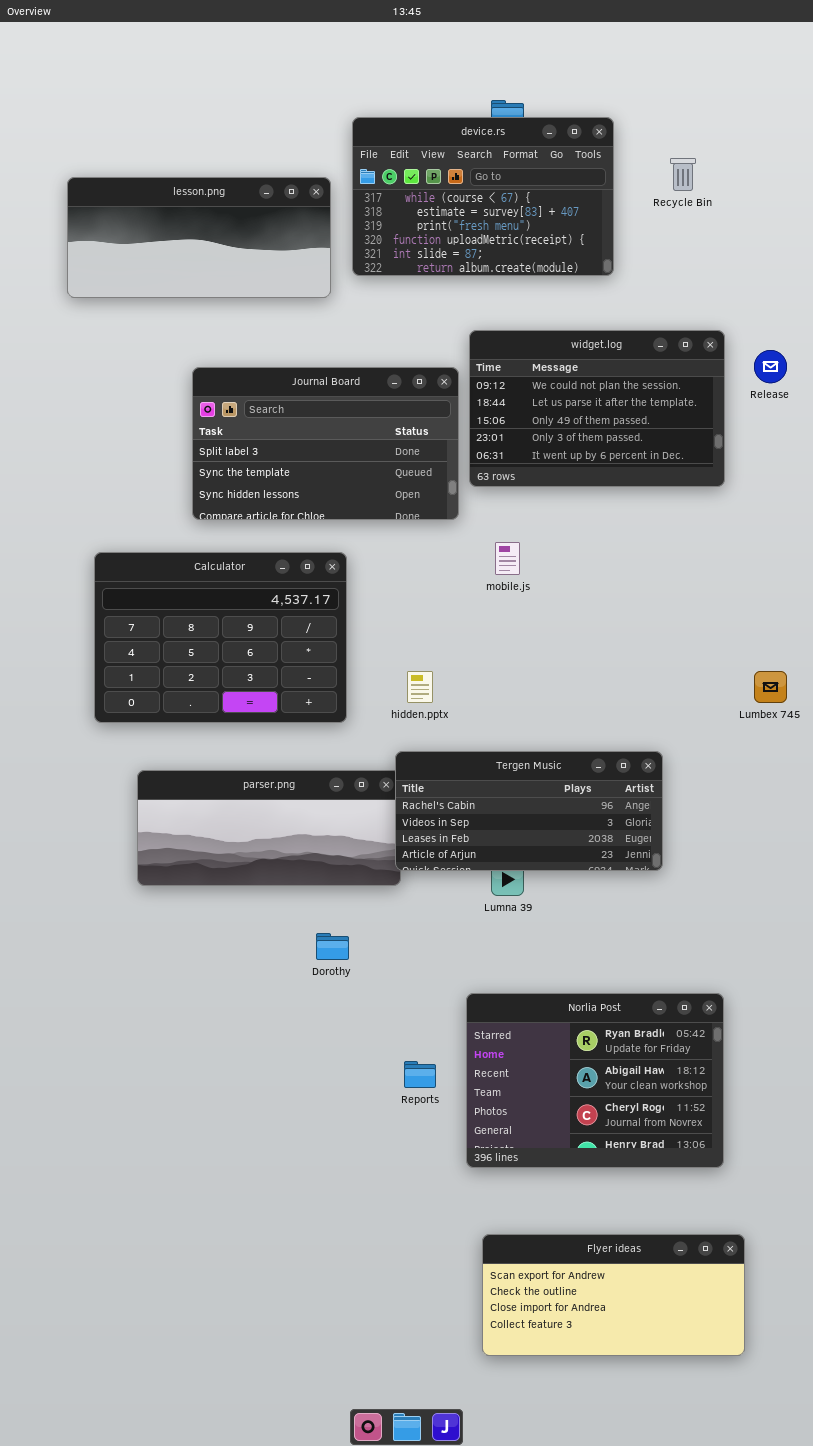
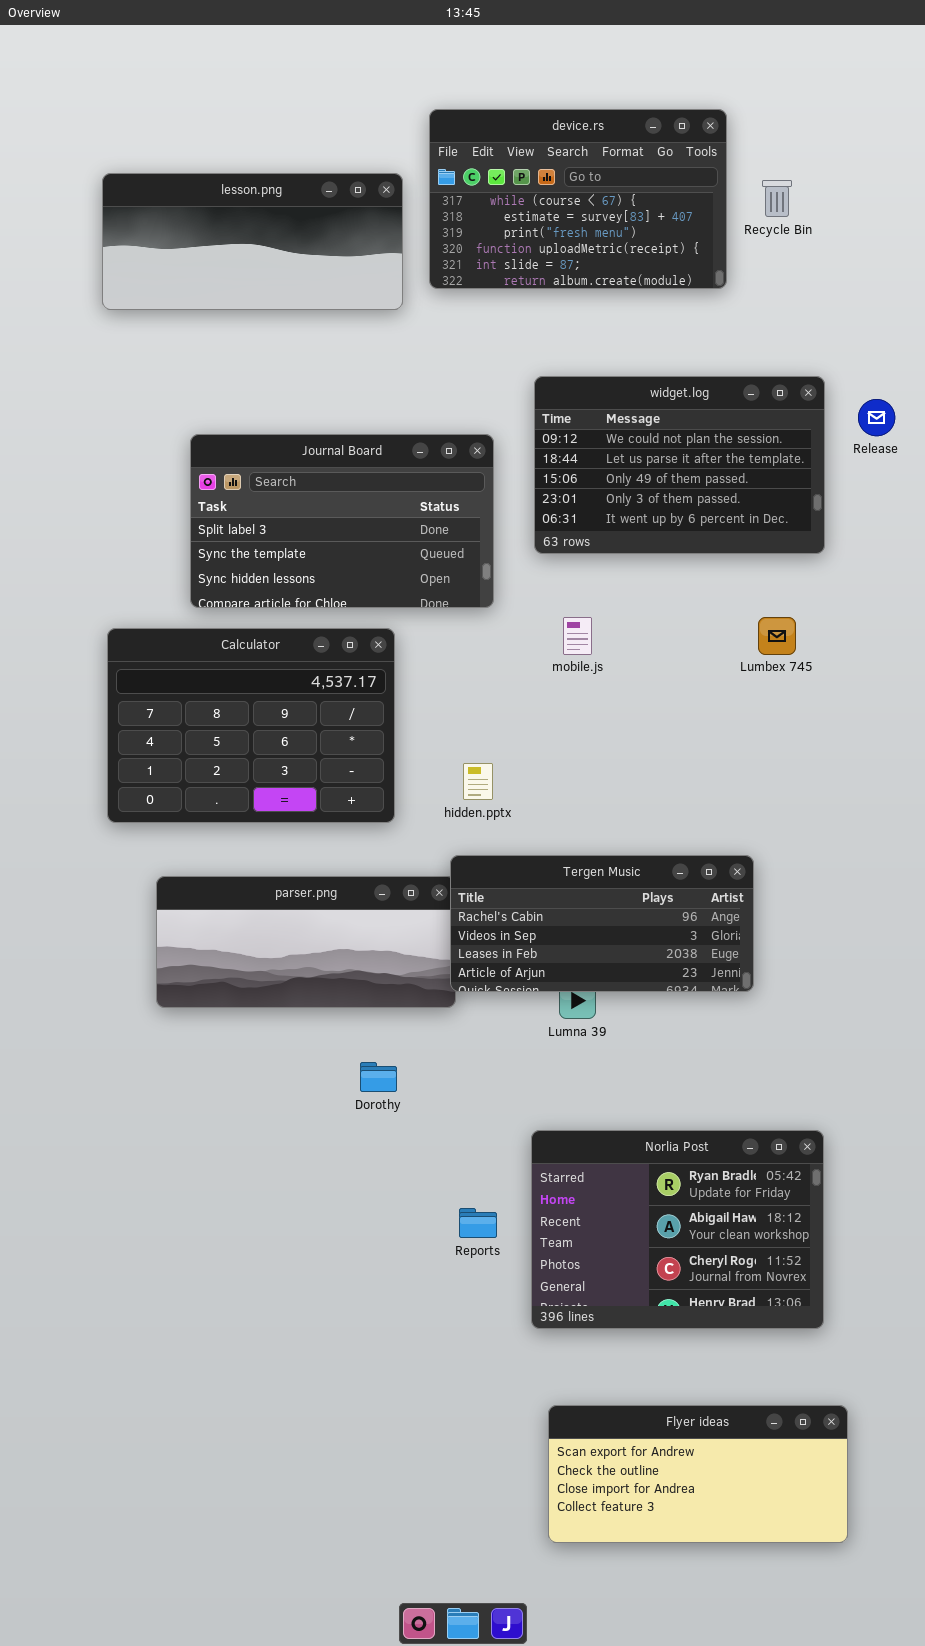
device.rs: [352,117,614,276] -> [429,109,727,289], moved
lesson.png: [67,177,331,298] -> [102,173,403,310], moved
Journal Board: [192,367,459,520] -> [190,434,494,608], moved
Lumbex 745: [754,671,787,703] -> [758,617,796,655], moved

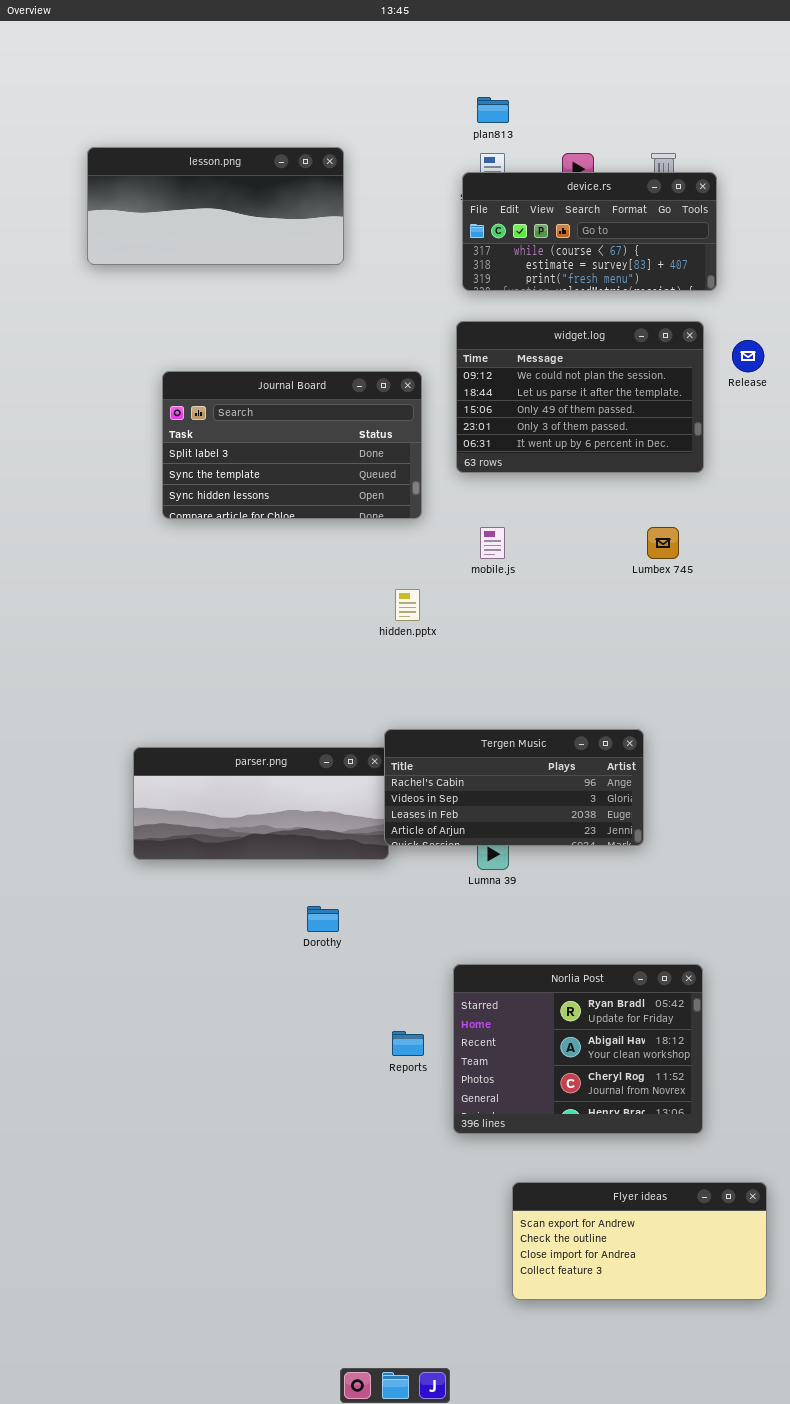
device.rs: [429,109,727,289] -> [462,172,717,291], moved, resized
Calculator: [107,628,395,823] -> none, closed
hidden.pptx: [463,763,493,800] -> [395,589,420,621], moved
Flyer ideas: [548,1405,848,1543] -> [512,1182,767,1300], moved

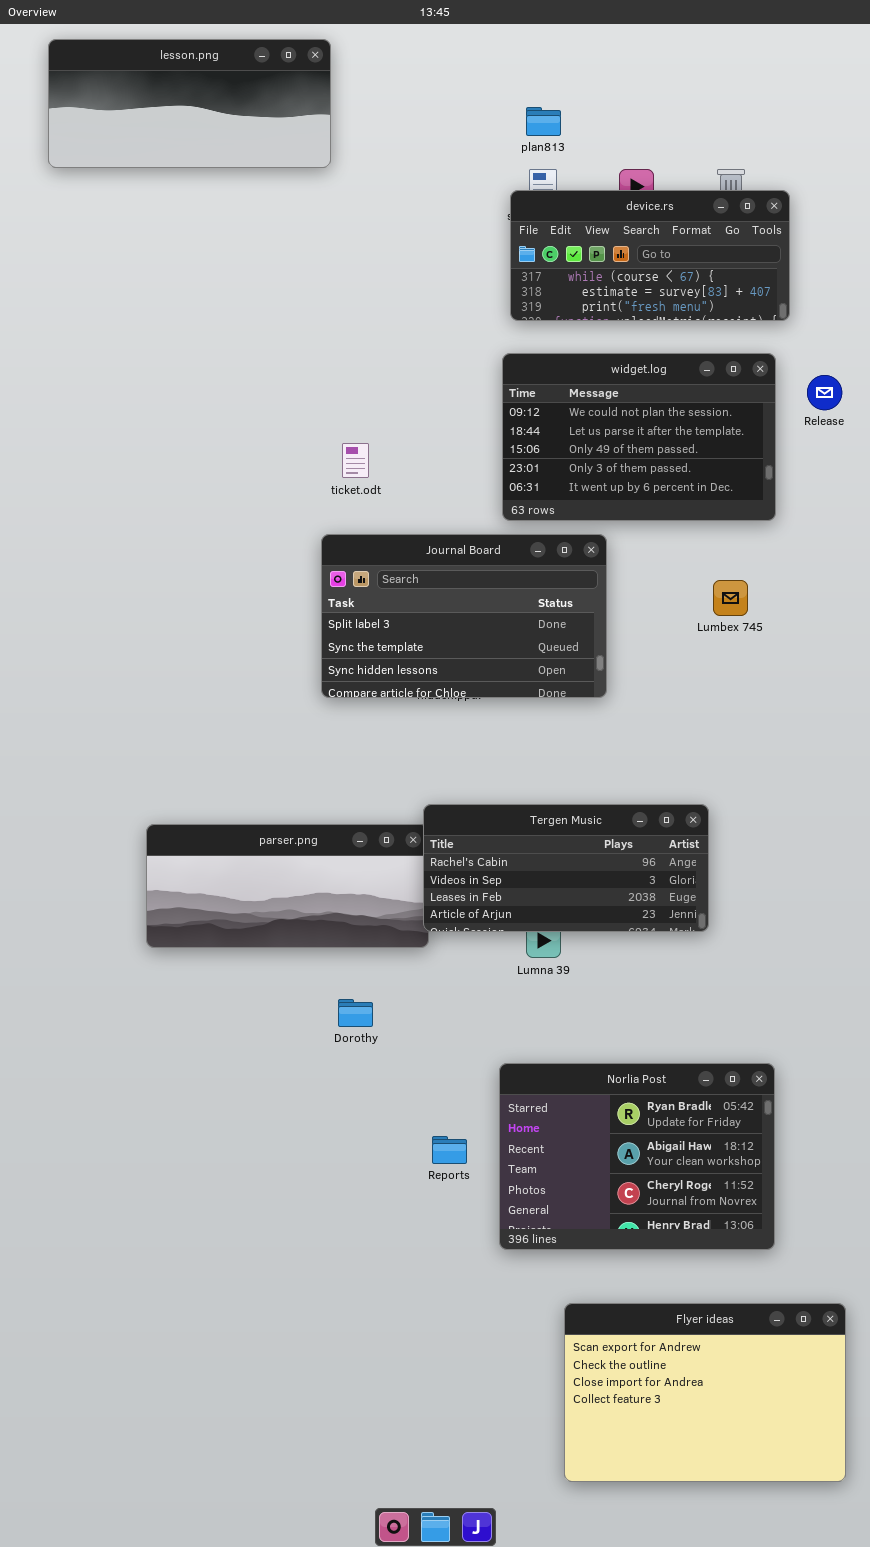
lesson.png: [87,147,344,265] -> [48,39,331,168], moved
Journal Board: [162,371,422,519] -> [321,534,607,698], moved
Flyer ideas: [512,1182,767,1300] -> [564,1303,846,1482], resized

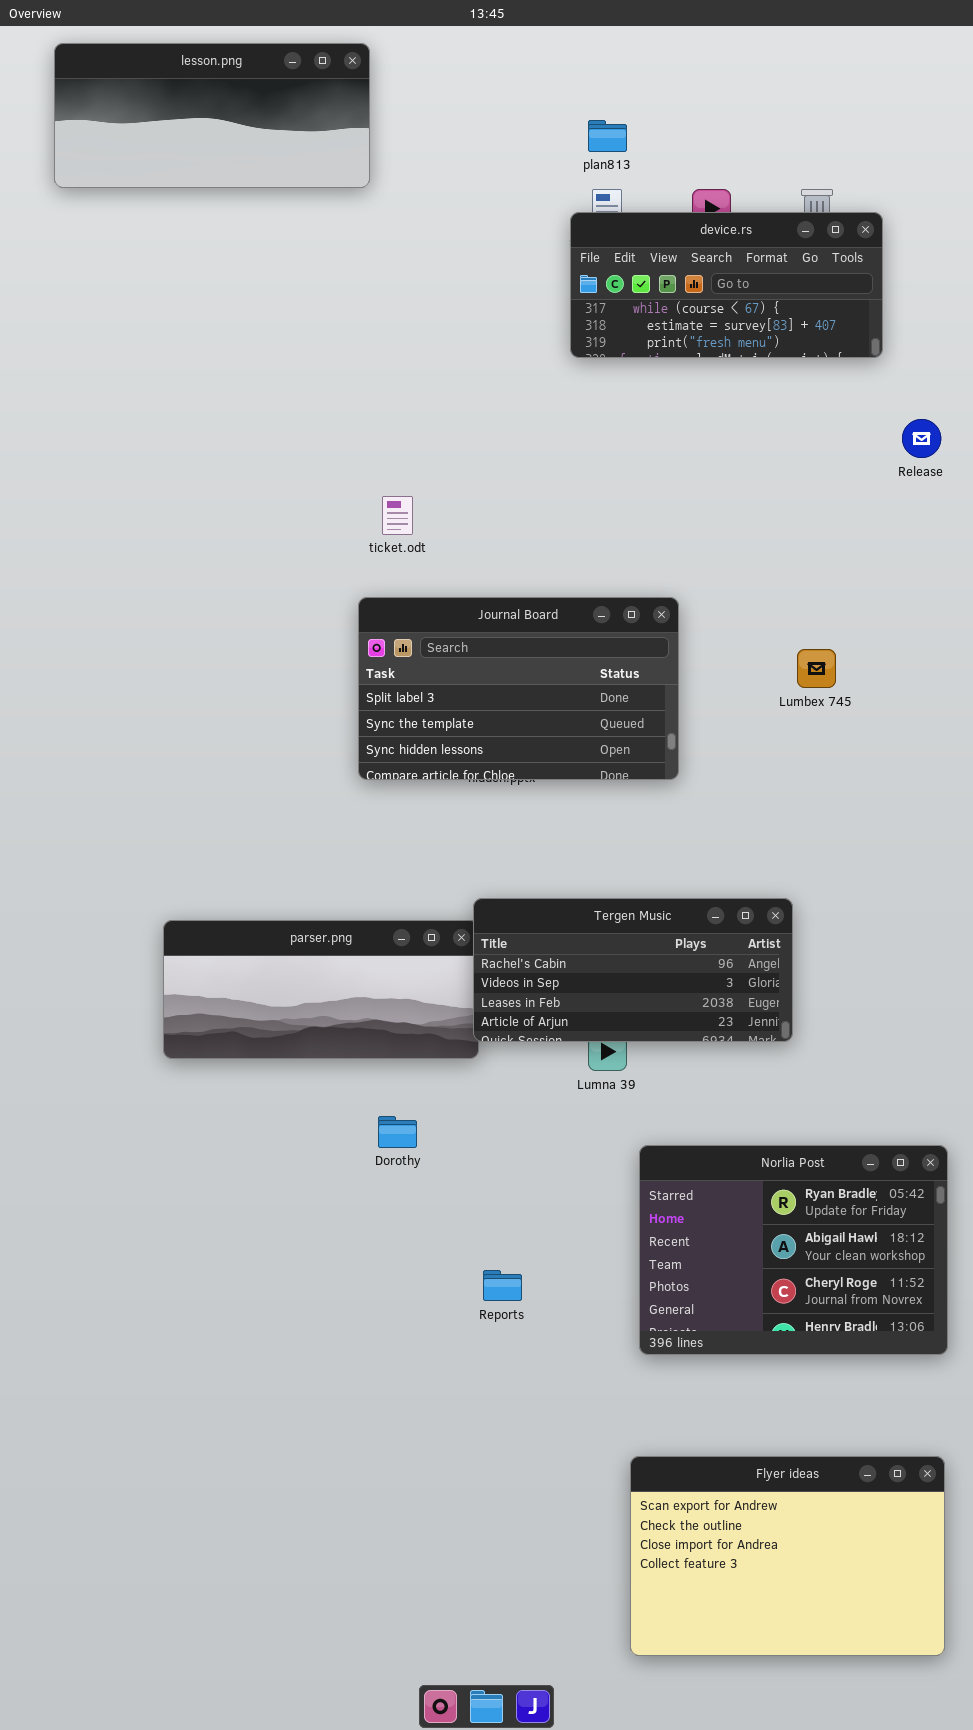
widget.log: [502,353,776,521] -> none, closed
Norlia Post: [499,1063,775,1250] -> [639,1145,948,1355], moved

